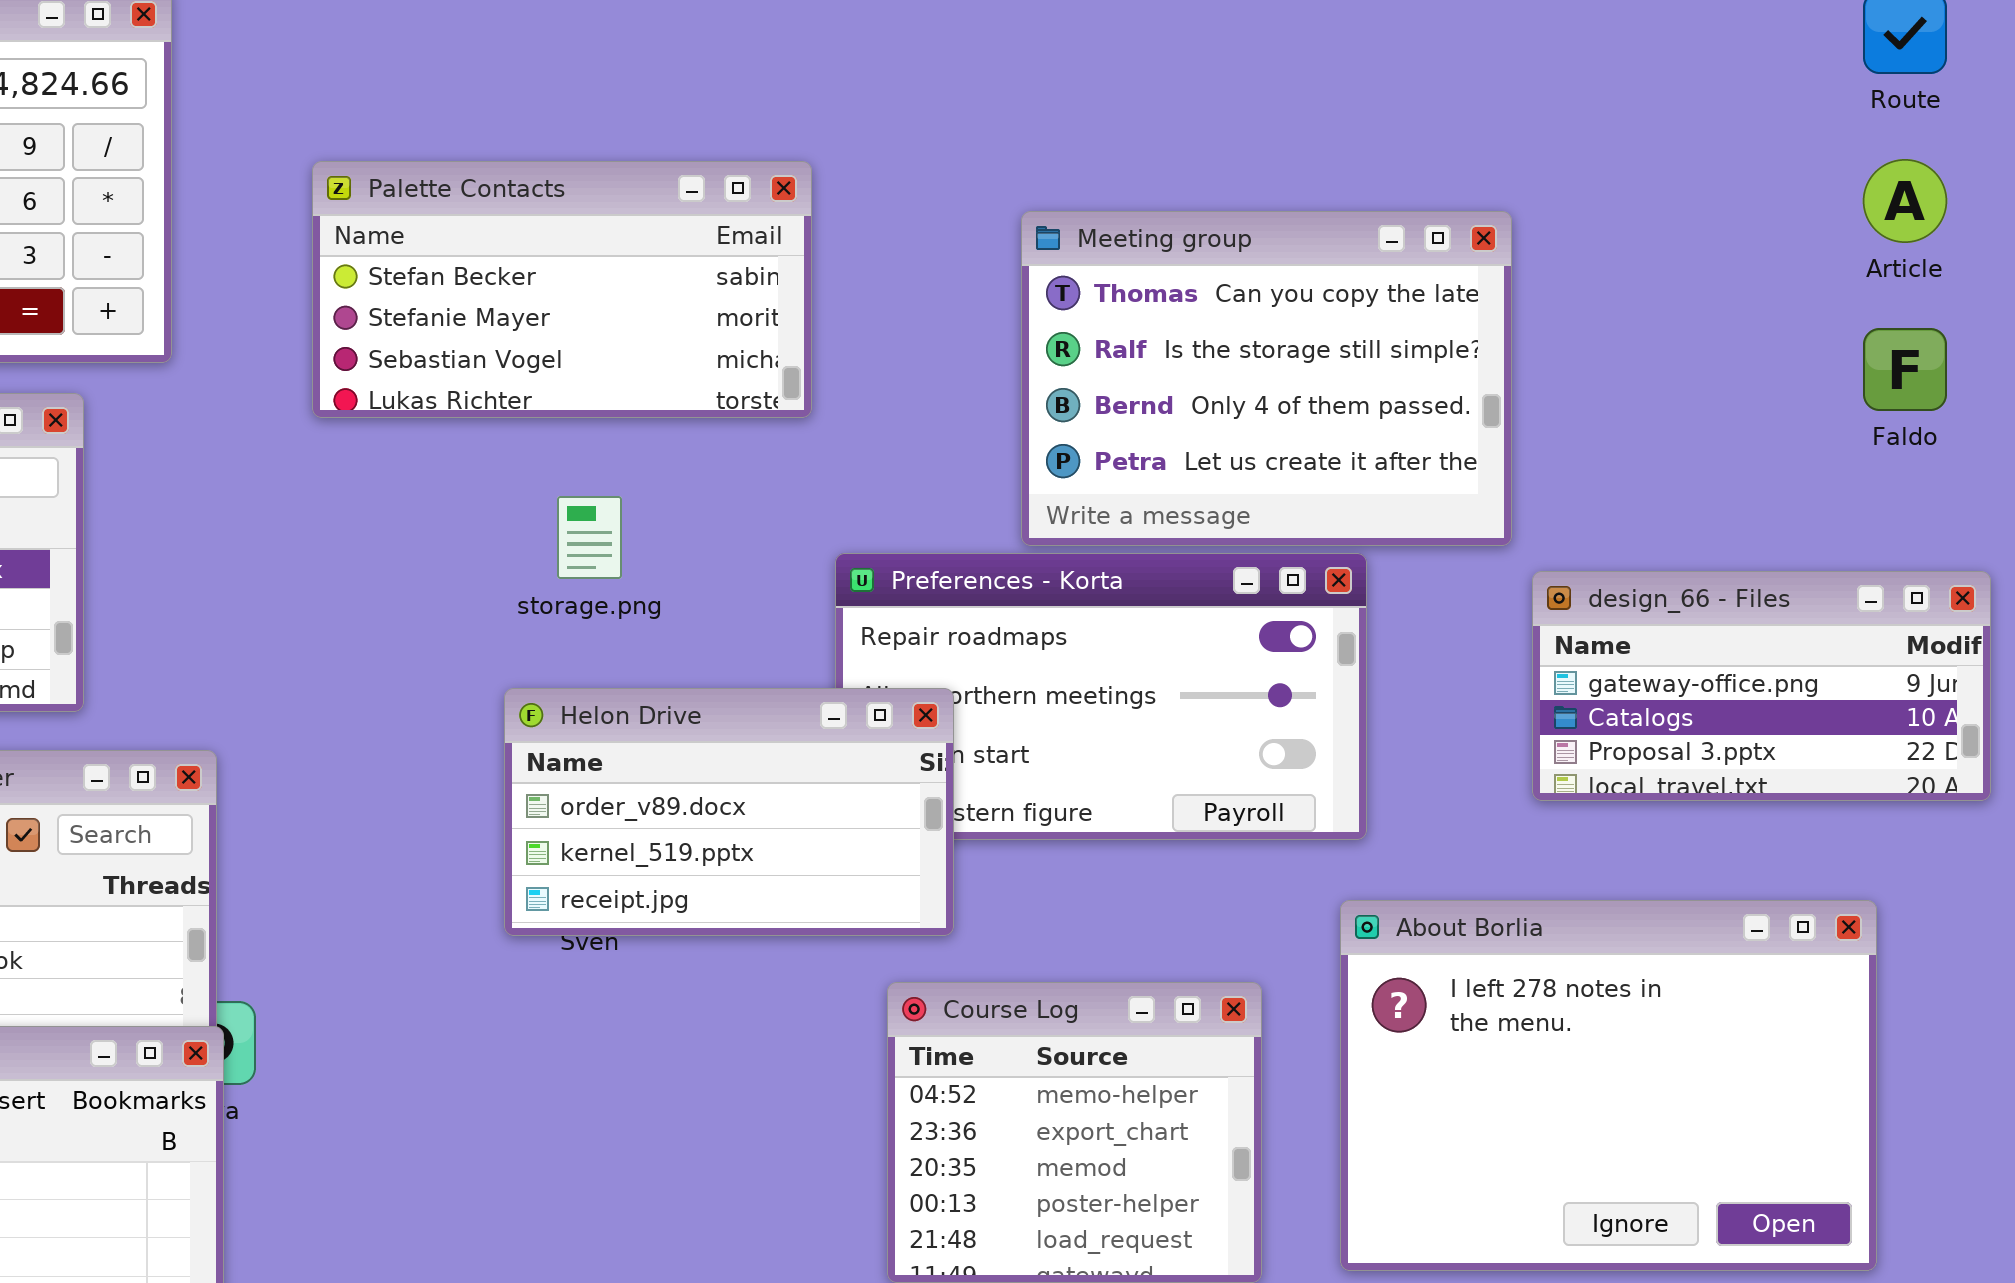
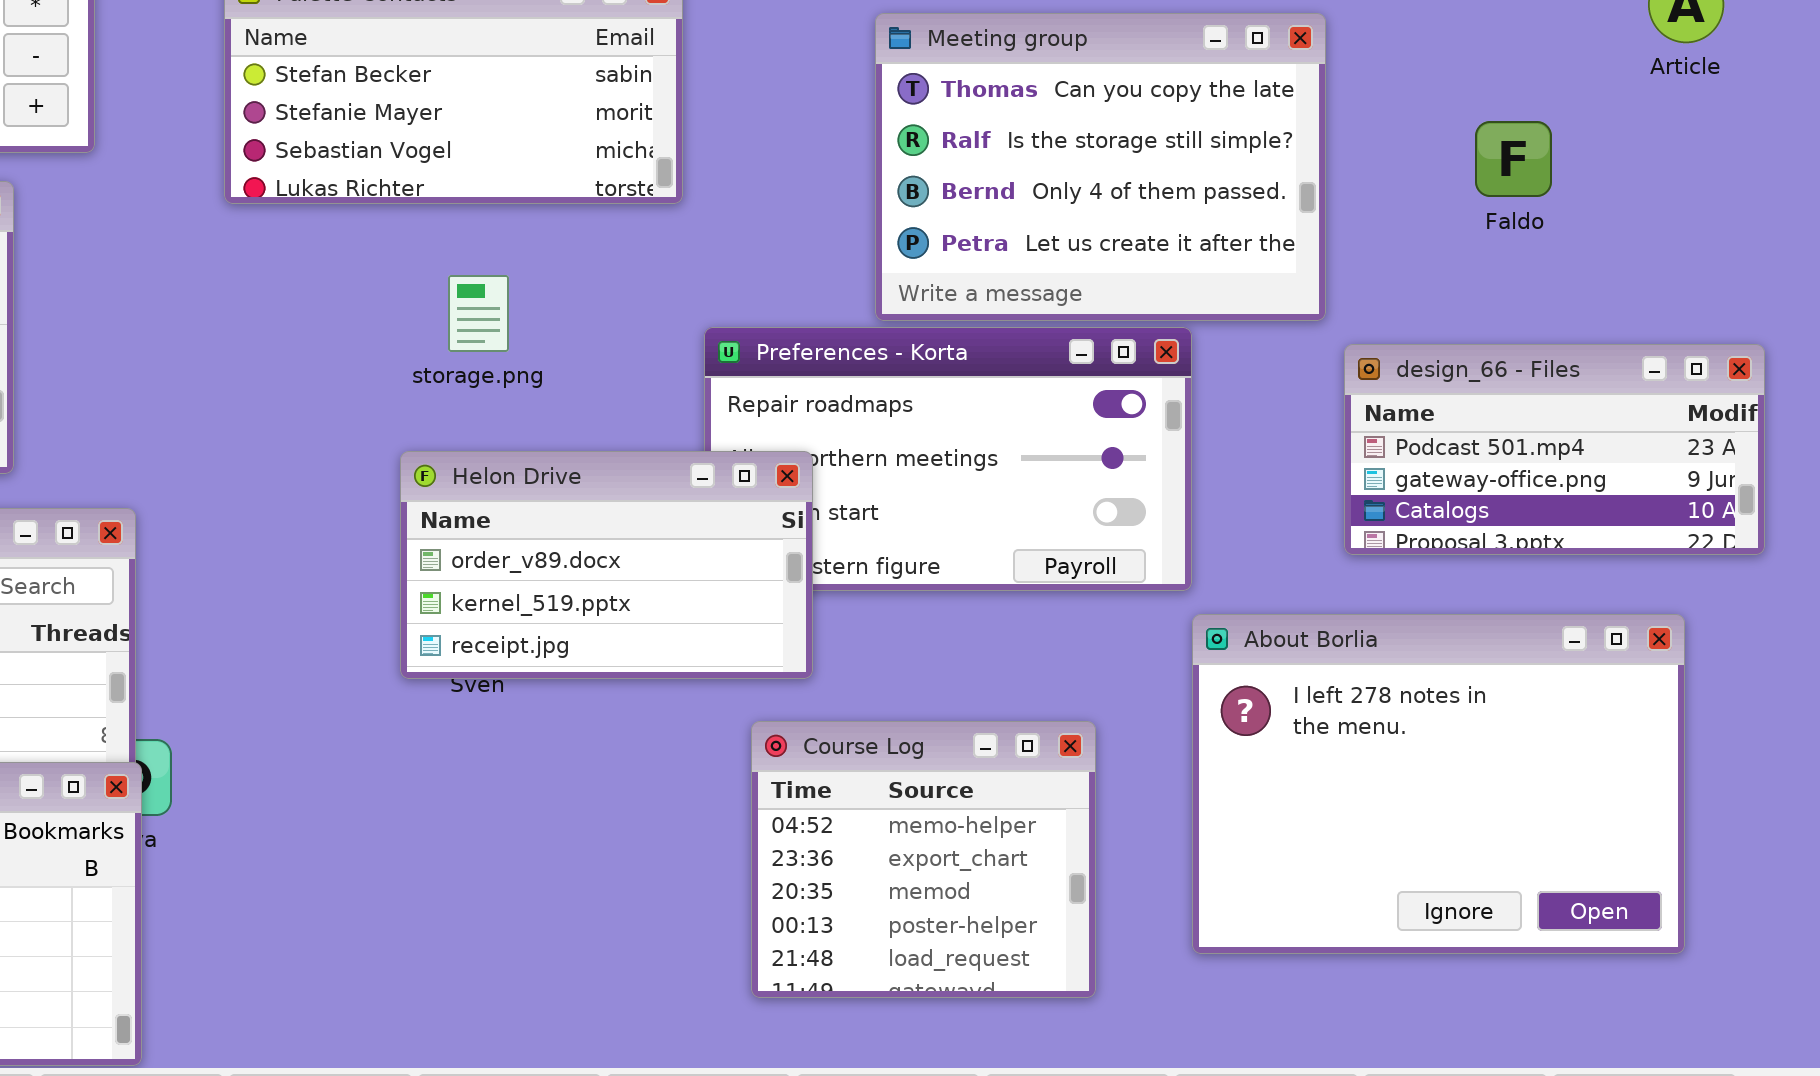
Faldo: [1863,328,1947,411] -> [1475,121,1552,197], moved
design_66 - Files: [1532,571,1991,801] -> [1344,344,1765,555], scrolled up 1 row
About Borlia: [1340,900,1877,1271] -> [1192,614,1685,954], moved

